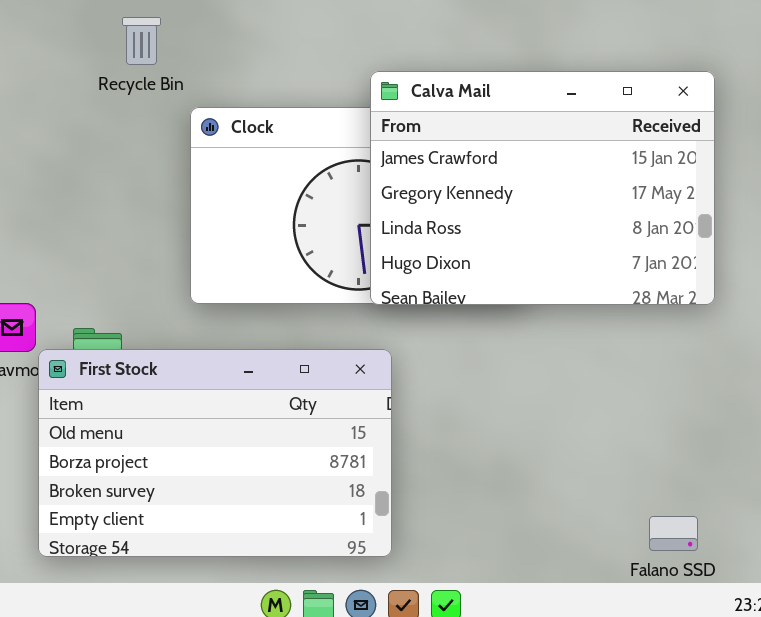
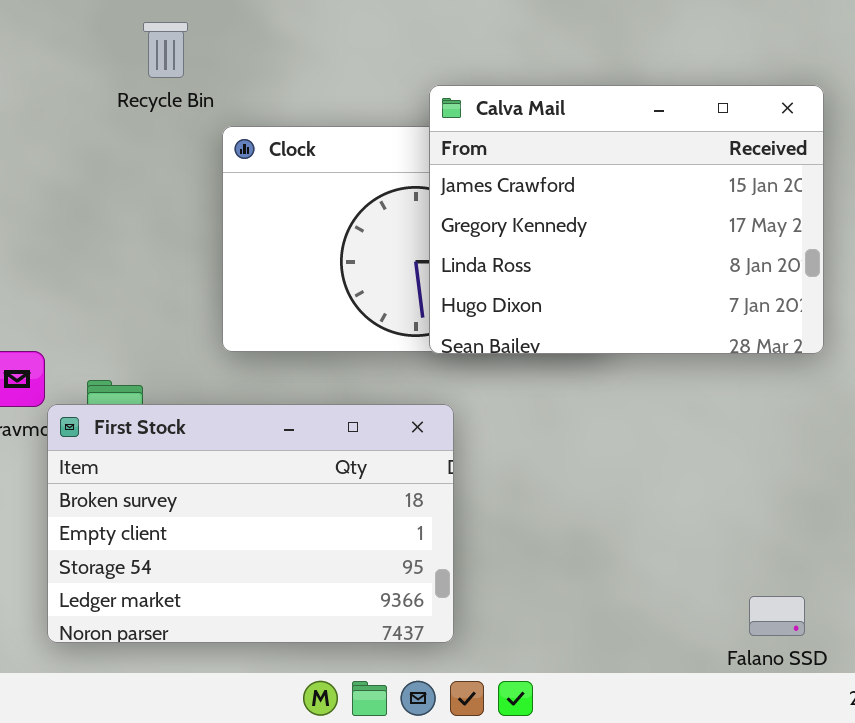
First Stock: [38,349,392,557] -> [47,404,454,643], scrolled down 2 rows

